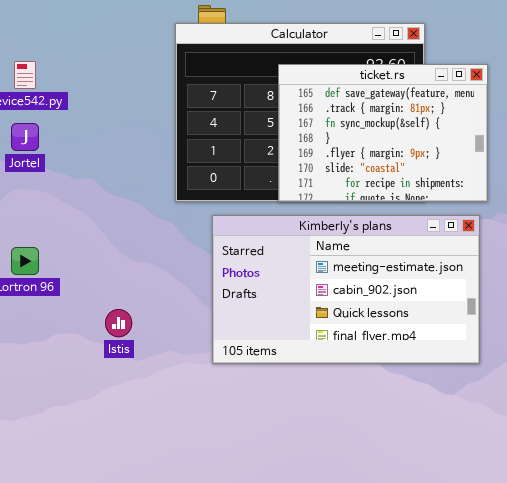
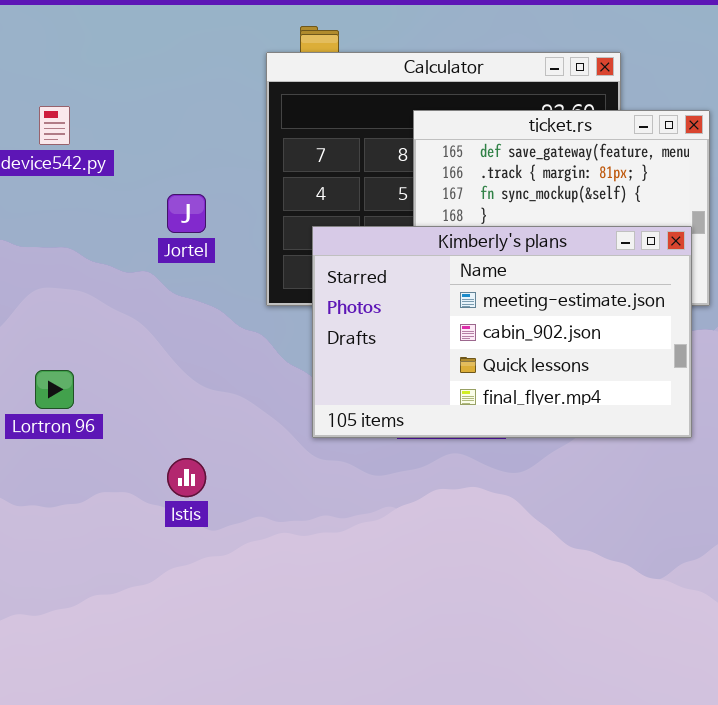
Jortel: [11,123,39,151] -> [167,194,206,233], moved
Kimberly's plans: [212,215,480,364] -> [312,226,692,438], moved

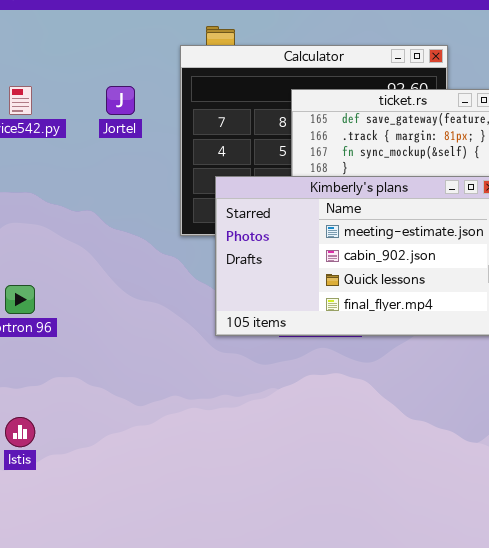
Jortel: [167,194,206,233] -> [106,86,135,115], moved
Istis: [167,458,206,497] -> [5,417,35,447], moved

